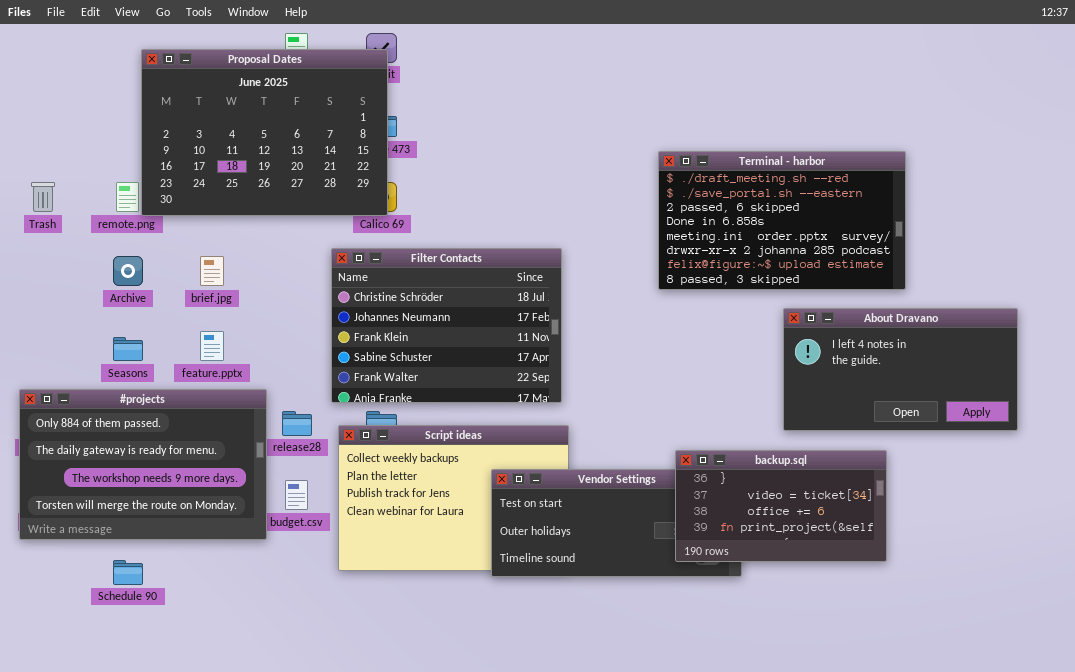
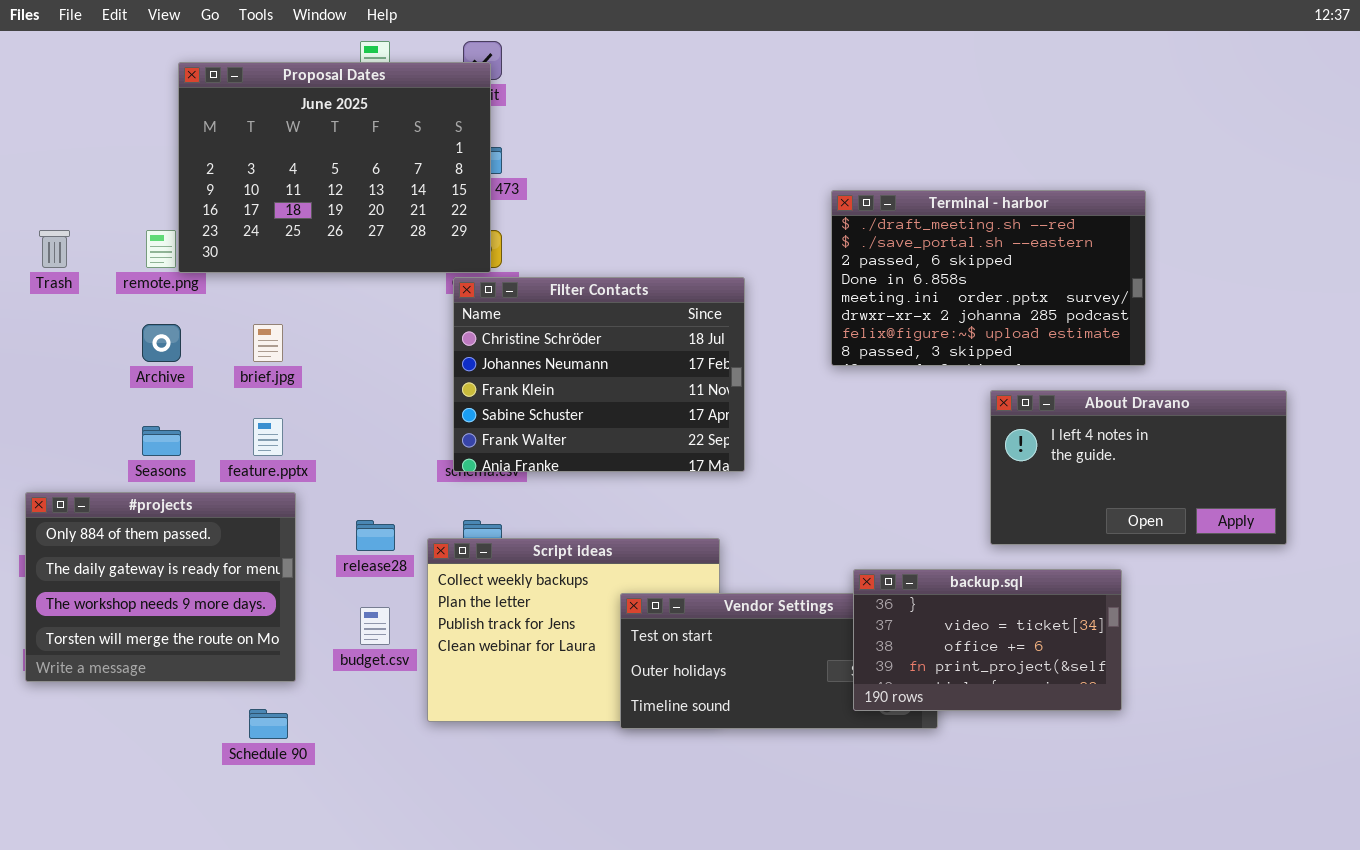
Filter Contacts: [331,248,562,403] -> [453,277,745,472], moved
#projects: [19,389,267,540] -> [25,492,296,682], resized
Schedule 90: [113,560,143,585] -> [249,709,288,739], moved

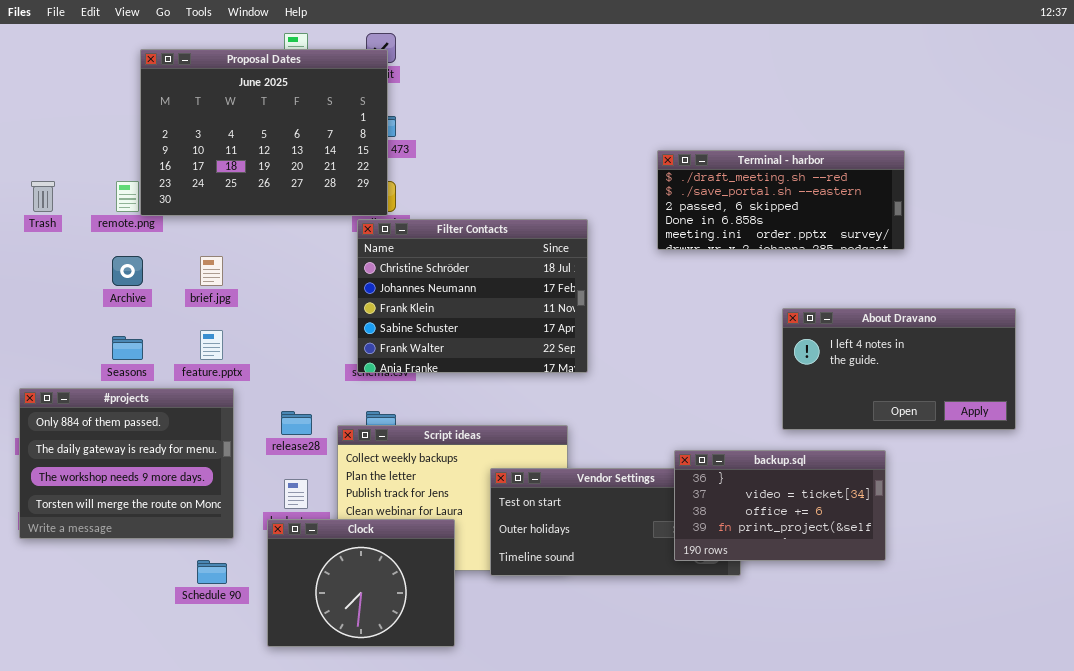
Terminal - harbor: [831,190,1146,366] -> [657,150,905,250], resized
Clock: none -> [267,519,455,647], opened

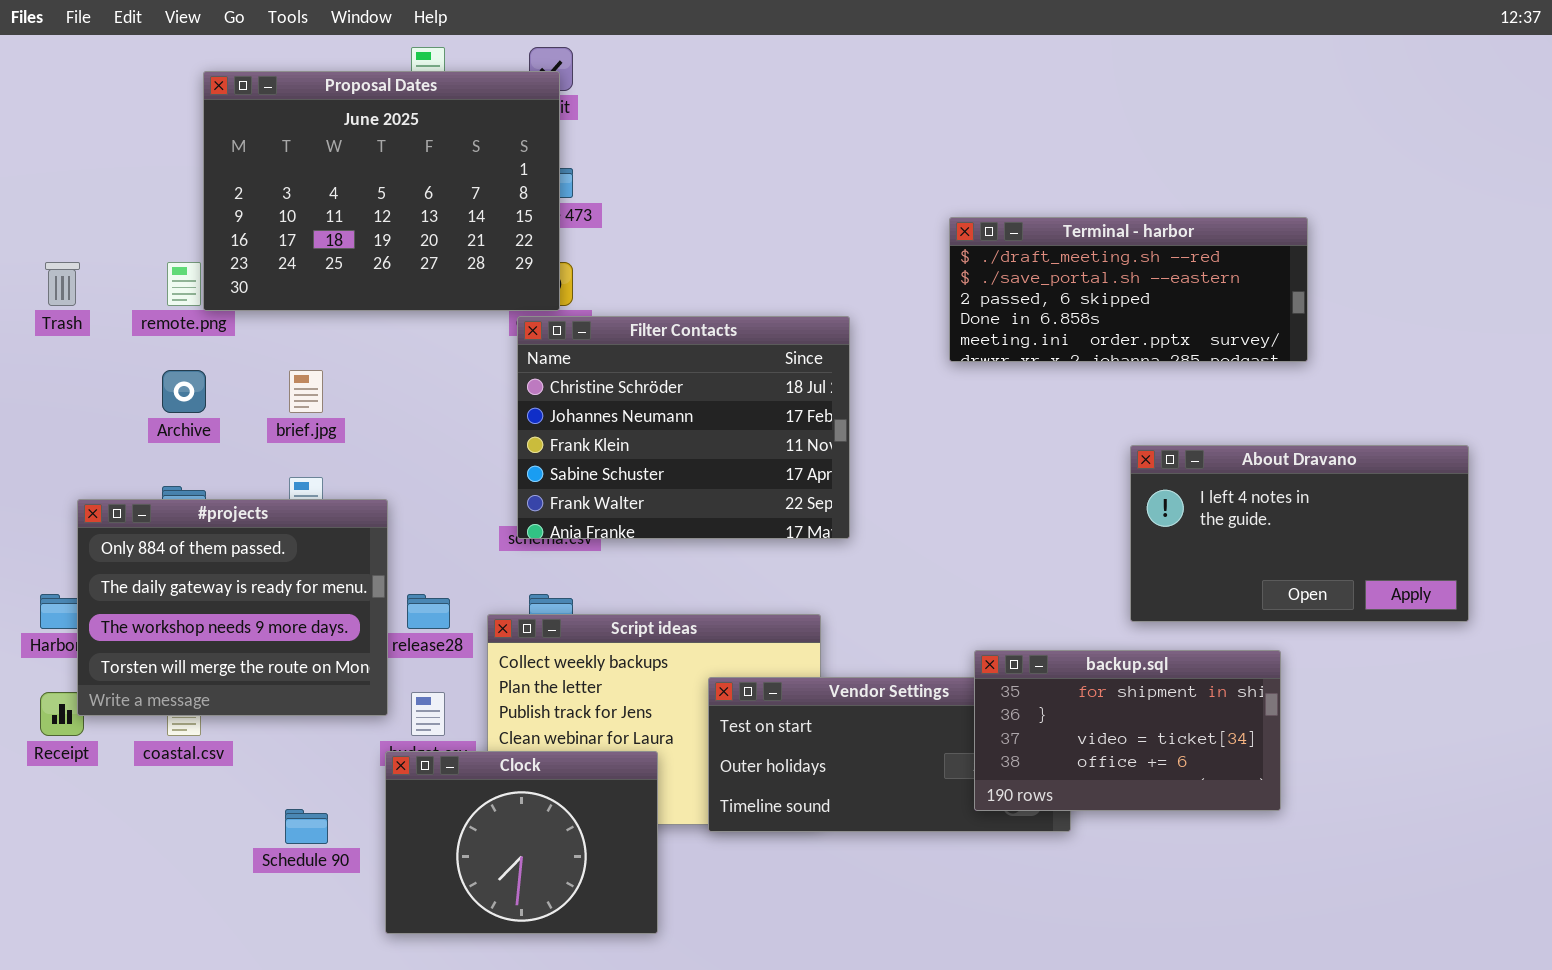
#projects: [19,388,234,539] -> [77,499,388,716], moved
backup.sql: [674,450,886,561] -> [974,650,1281,811], scrolled up 1 row

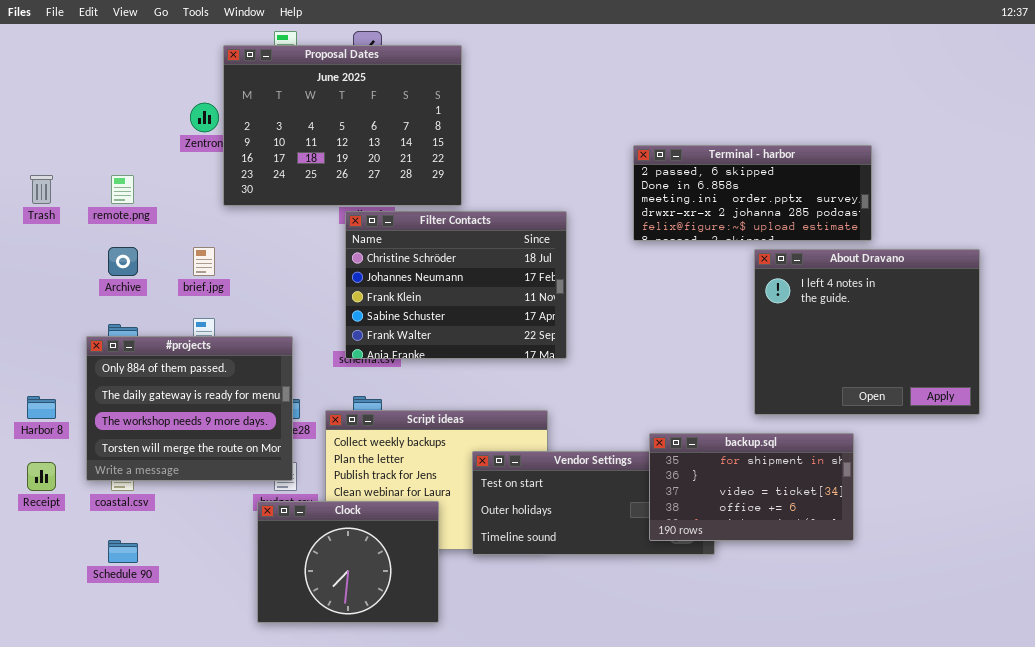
Proposal Dates: [203,71,560,311] -> [223,45,462,206], moved
Terminal - harbor: [949,217,1308,362] -> [633,145,872,241], scrolled down 2 rows
About Dravano: [1130,445,1469,622] -> [754,249,980,415], resized
#projects: [77,499,388,716] -> [86,336,293,481], moved
Schedule 90: [285,809,328,844] -> [108,540,138,563], moved

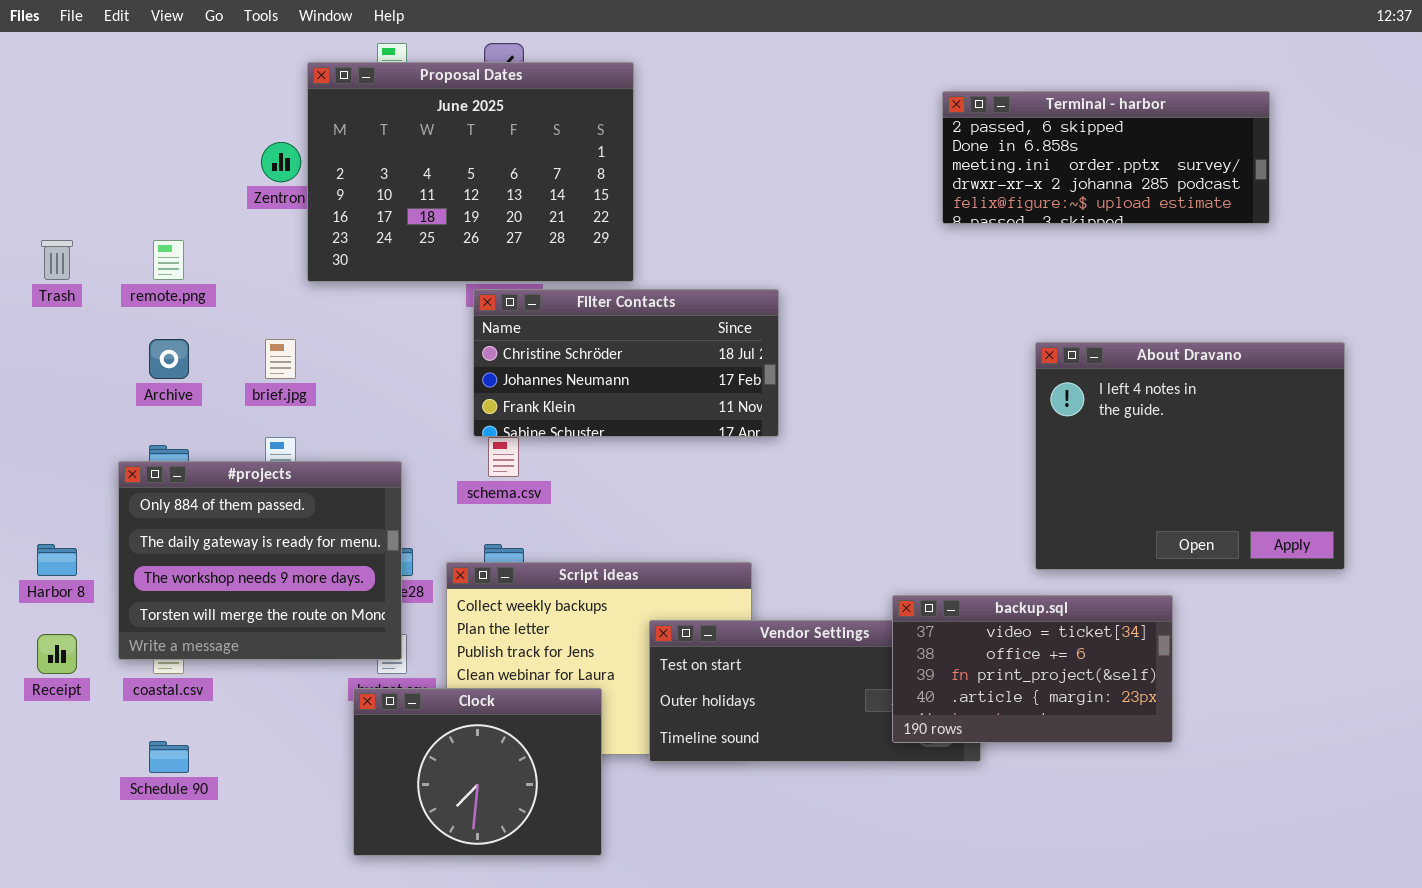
Terminal - harbor: [633,145,872,241] -> [942,91,1270,224], moved
Filter Contacts: [345,211,567,359] -> [473,289,779,437], resized
backup.sql: [649,433,854,541] -> [892,595,1173,743], scrolled down 2 rows

